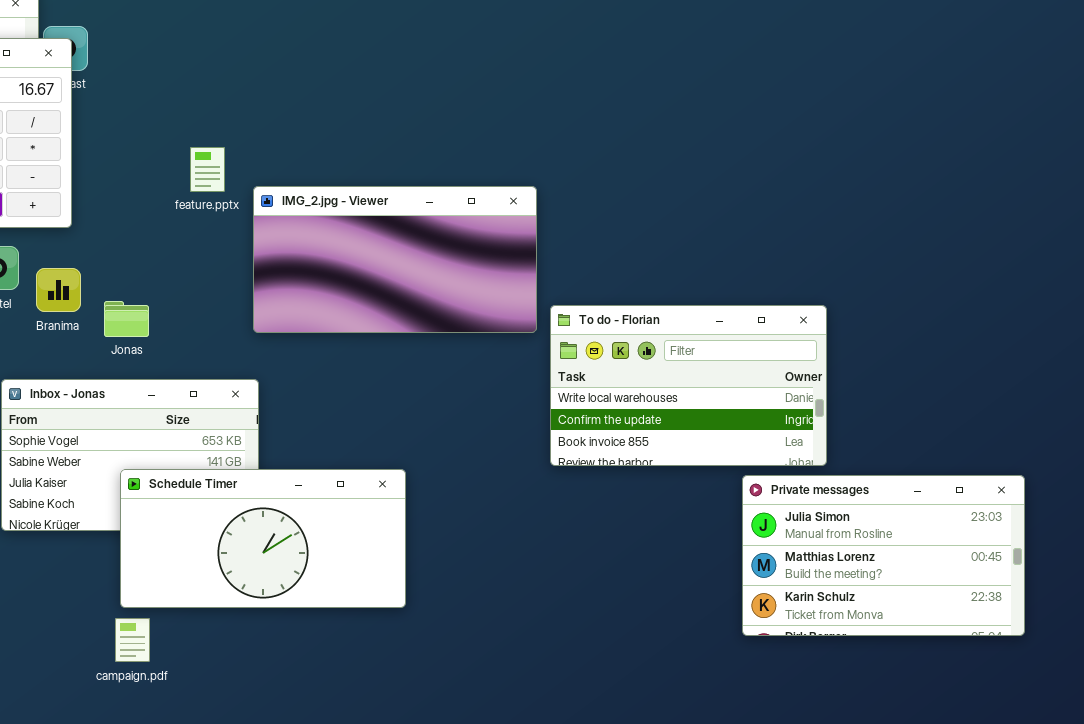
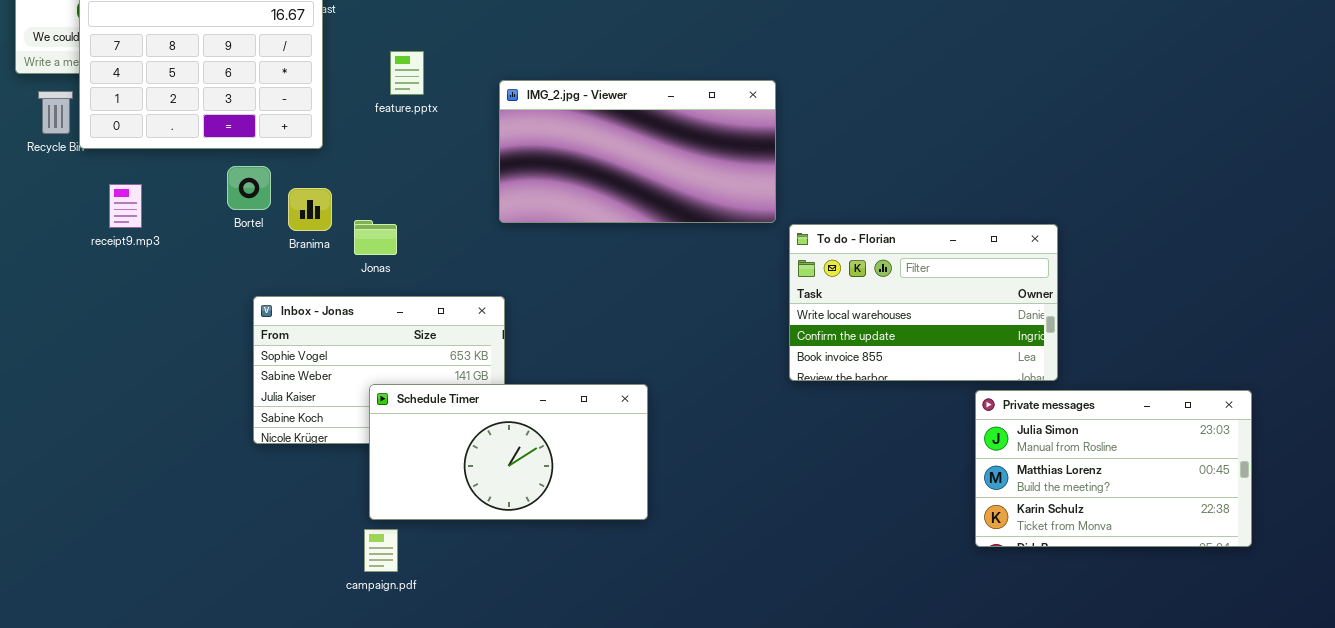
feature.pptx: [190,147,225,192] -> [390,51,424,95], moved
IMG_2.jpg - Viewer: [253,186,537,333] -> [499,80,776,223], moved

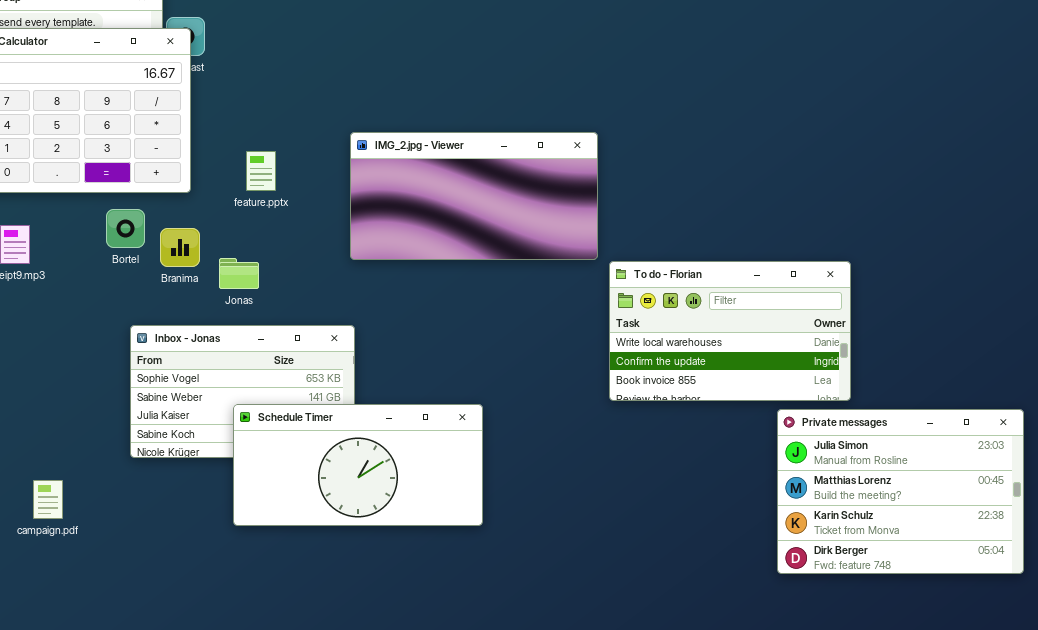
feature.pptx: [390,51,424,95] -> [246,151,276,191], moved
Private messages: [975,390,1252,547] -> [777,409,1024,574], resized
campaign.pdf: [364,529,398,572] -> [33,480,63,519], moved

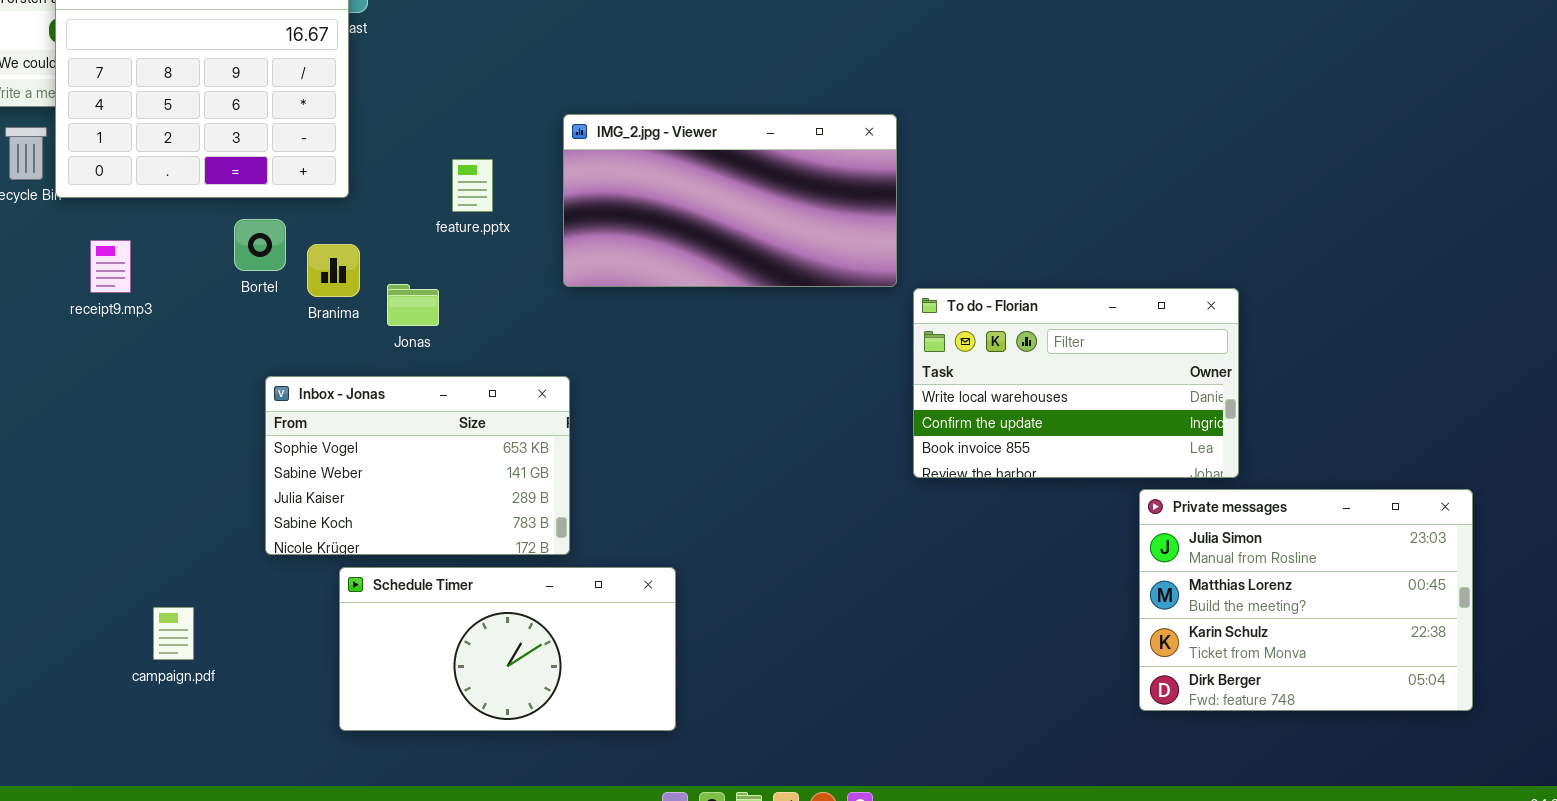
feature.pptx: [246,151,276,191] -> [452,159,493,212], moved
Schedule Timer: [233,404,483,526] -> [339,567,676,731], moved
campaign.pdf: [33,480,63,519] -> [153,607,194,660], moved

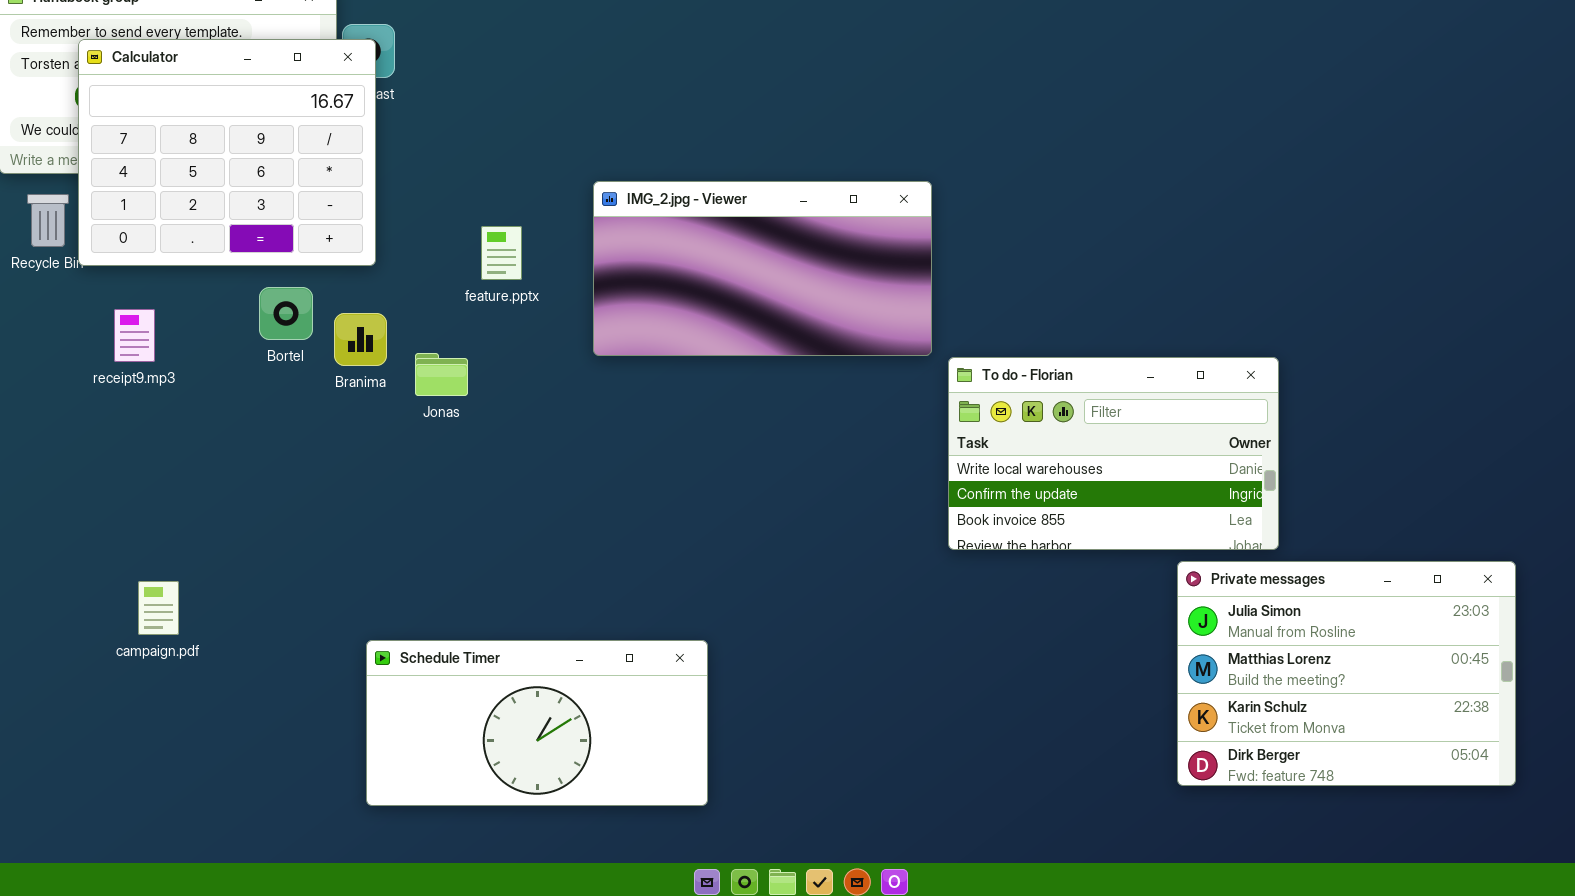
Inbox - Jonas: [265,376,570,555] -> none, closed
campaign.pdf: [153,607,194,660] -> [138,581,179,635], moved

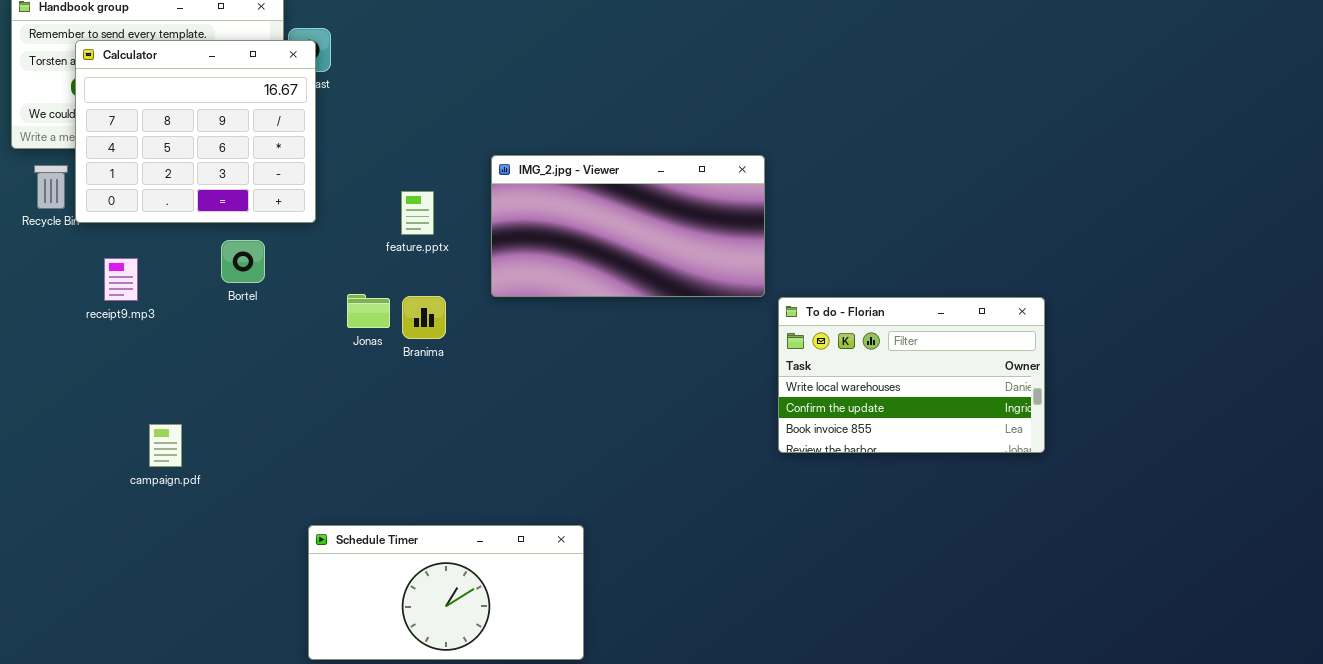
Branima: [334,313,387,366] -> [402,296,446,339], moved
Private messages: [1177,561,1516,786] -> none, closed
campaign.pdf: [138,581,179,635] -> [149,424,182,467], moved

